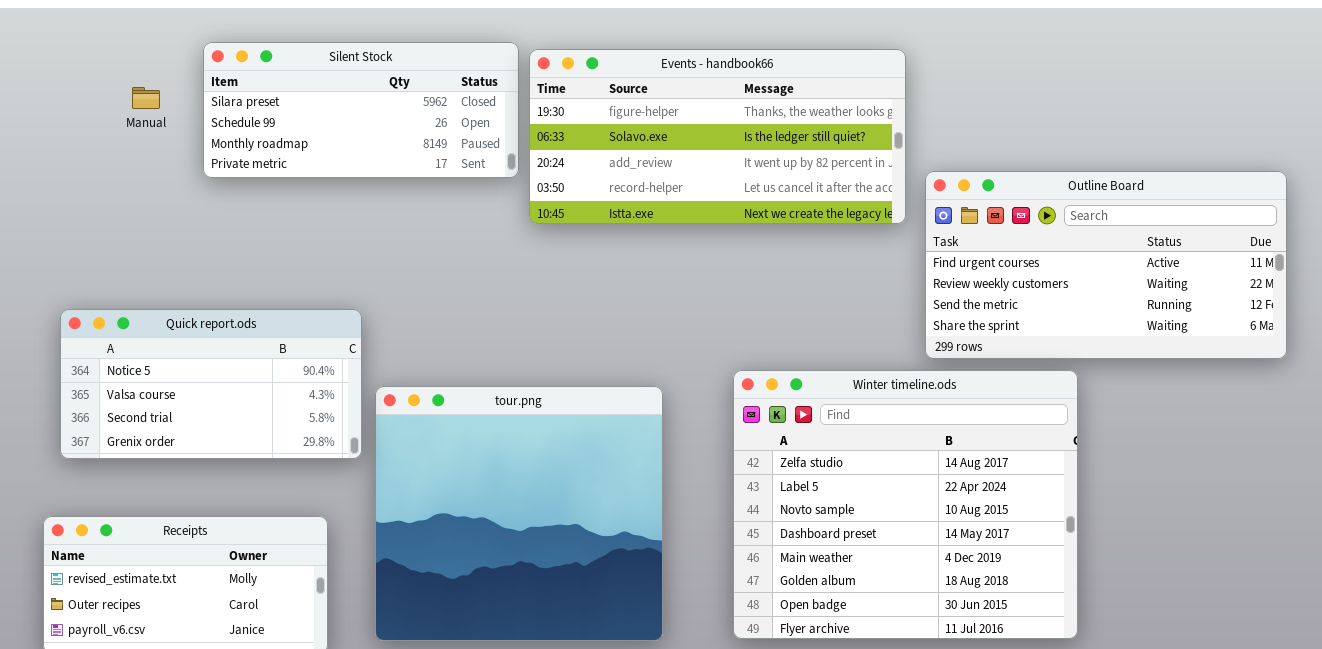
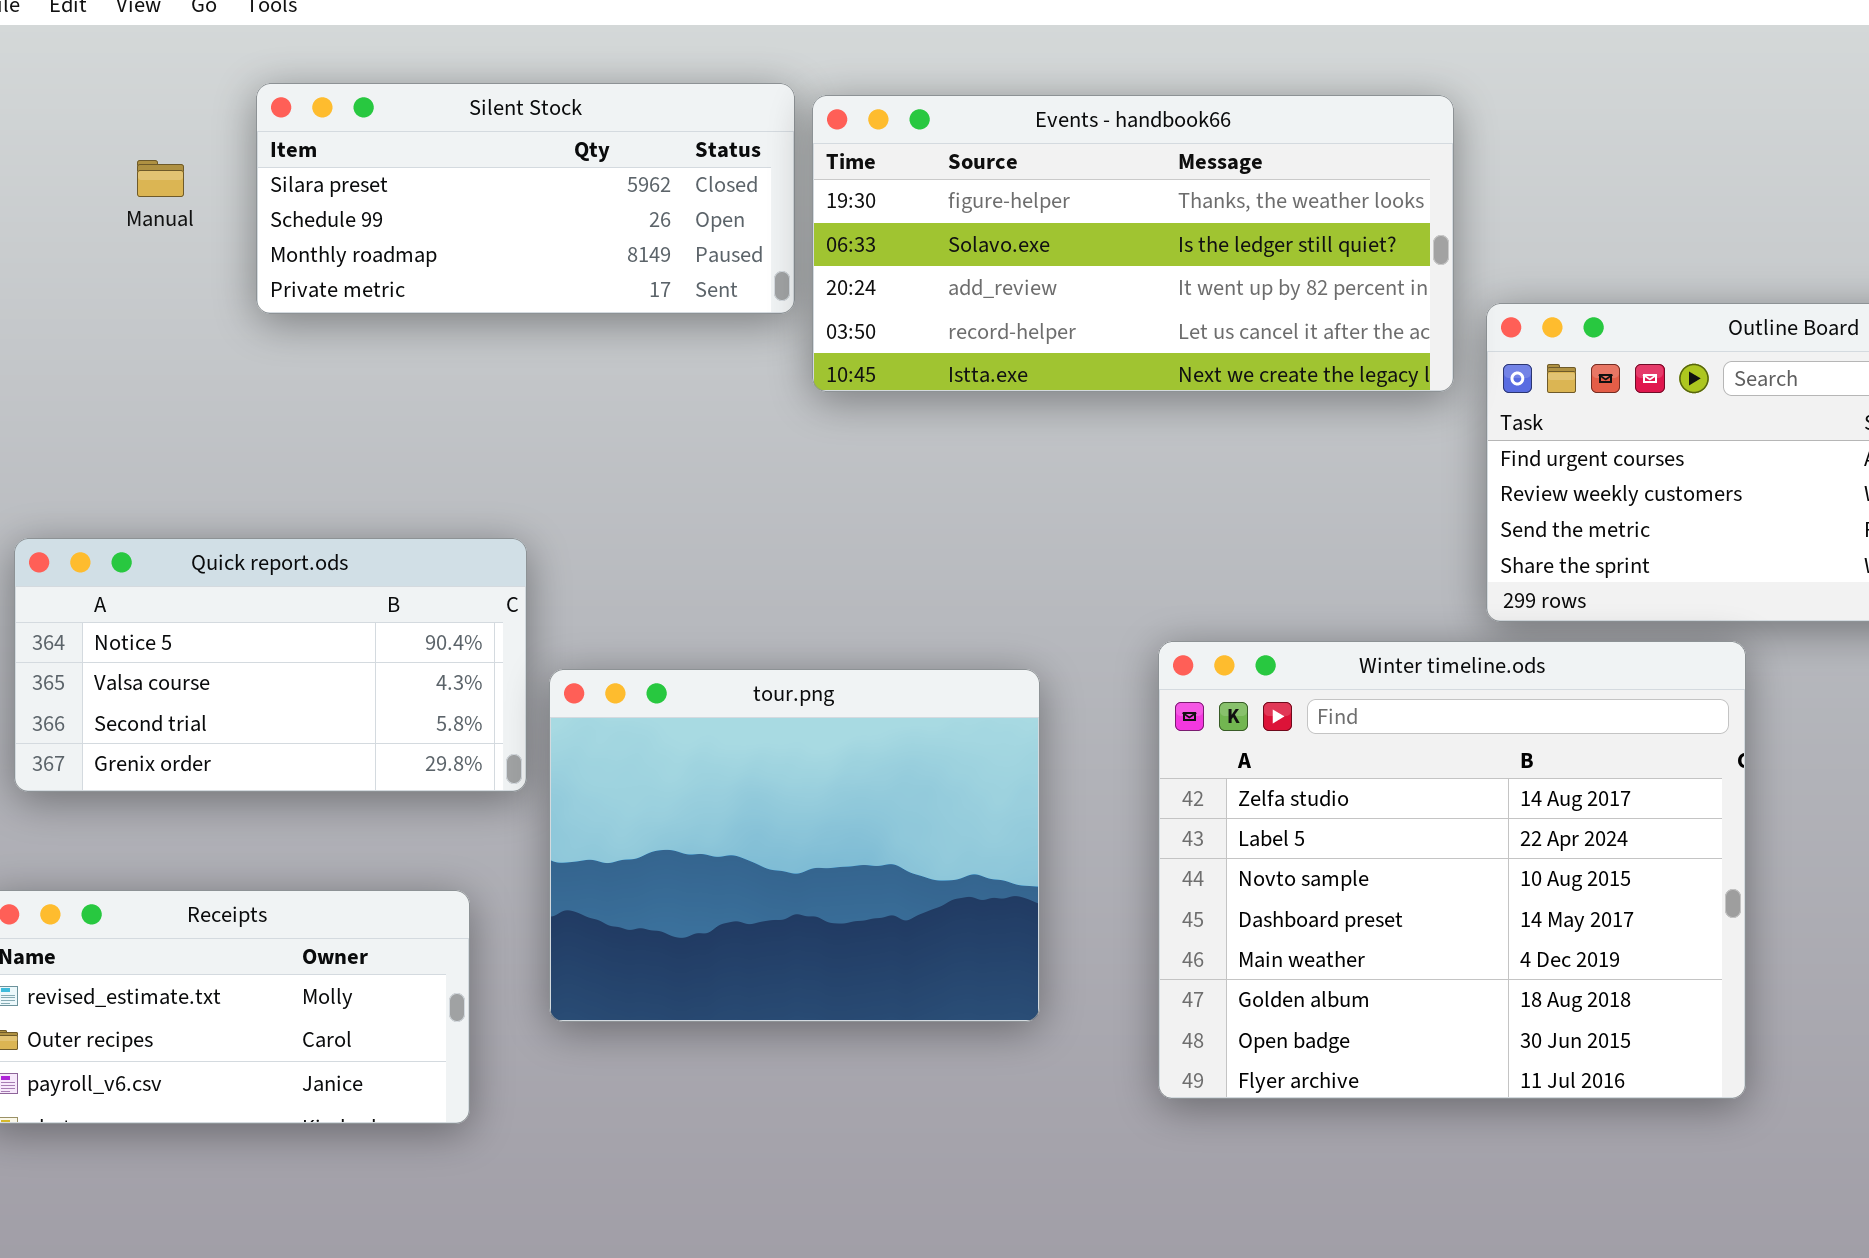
tour.png: [375,386,663,641] -> [549,669,1040,1022], resized

